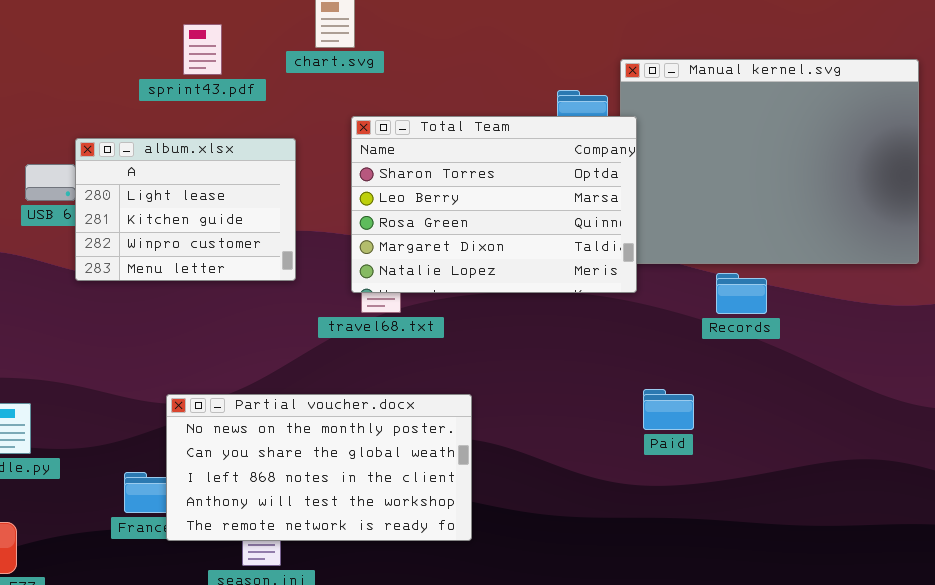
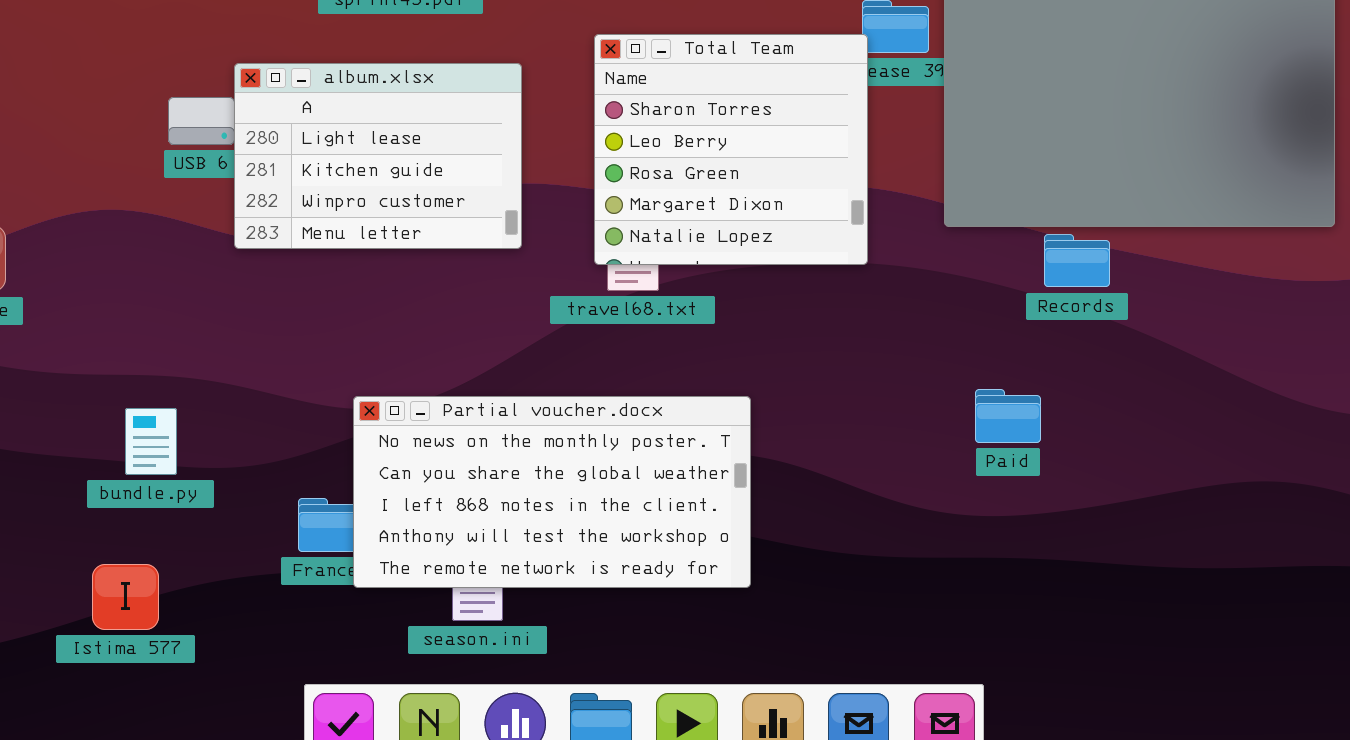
Total Team: [351,116,637,293] -> [594,34,868,265], resized
Records: [716,273,767,314] -> [1044,234,1110,287], moved

